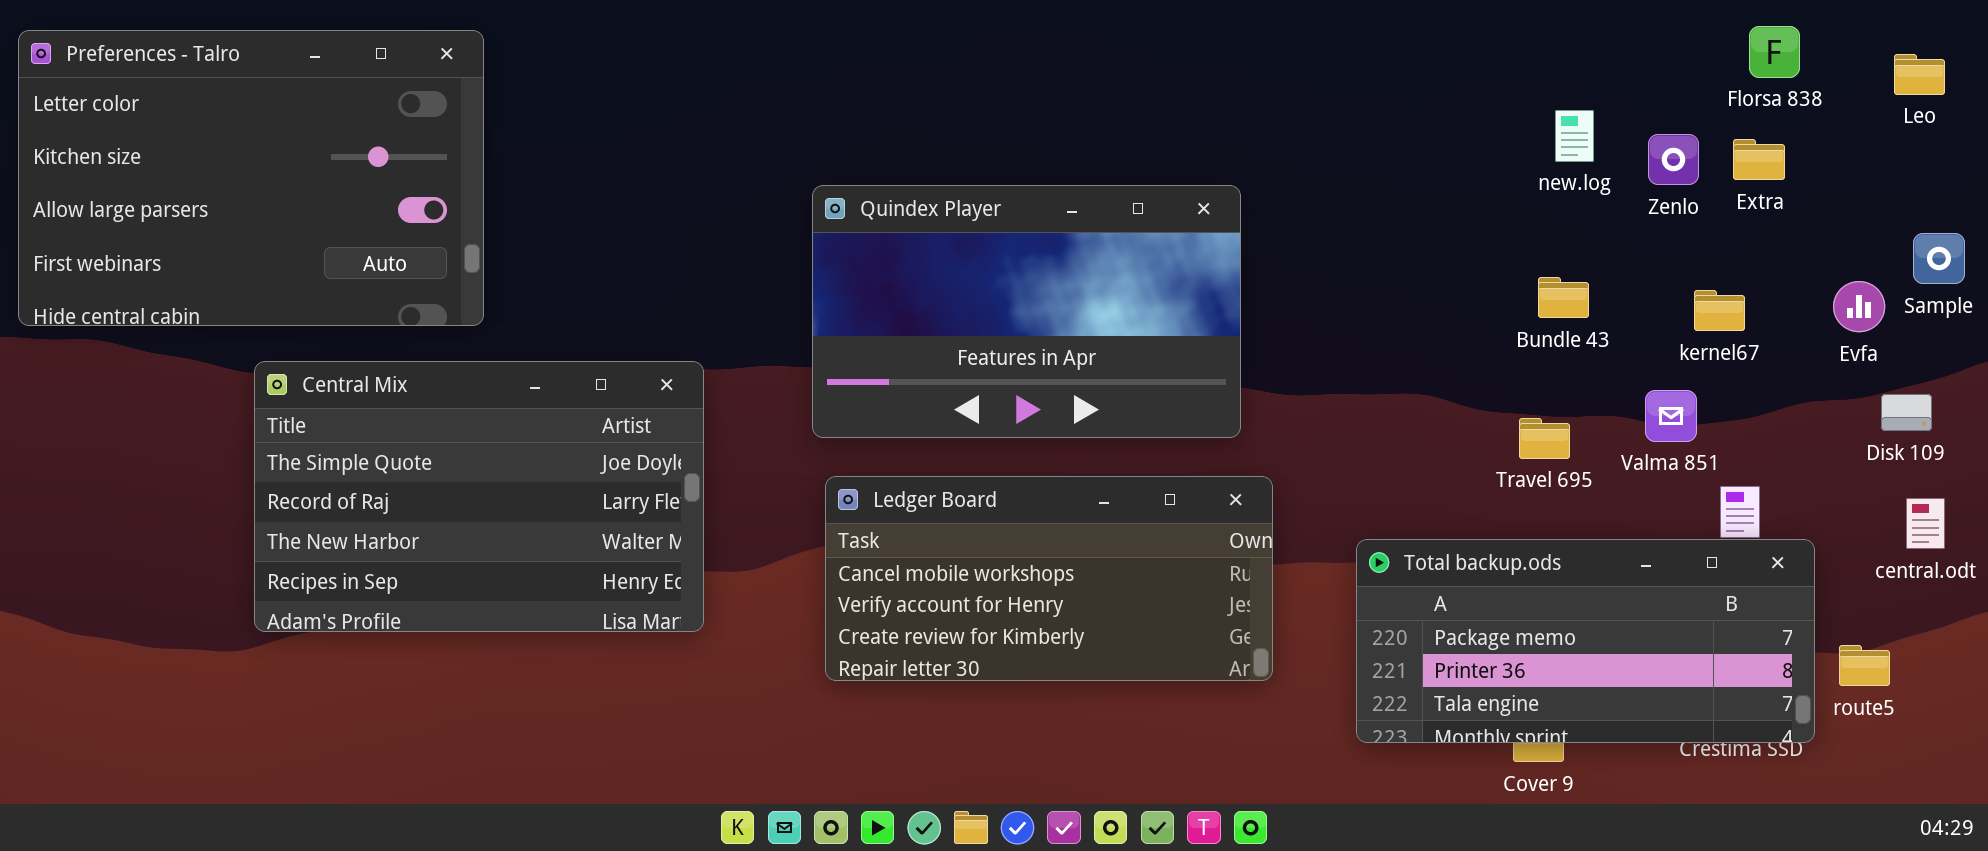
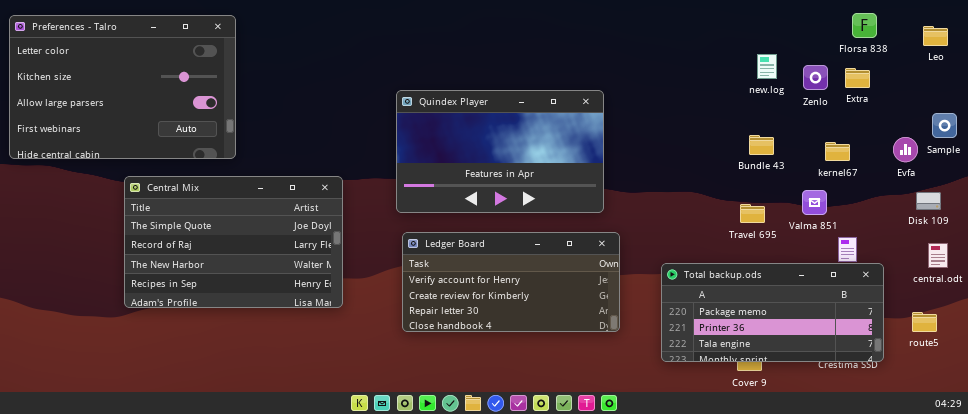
Ledger Board: [825,476,1273,681] -> [402,232,620,332], scrolled down 1 row
route5: [1839,645,1890,686] -> [912,312,937,332], moved

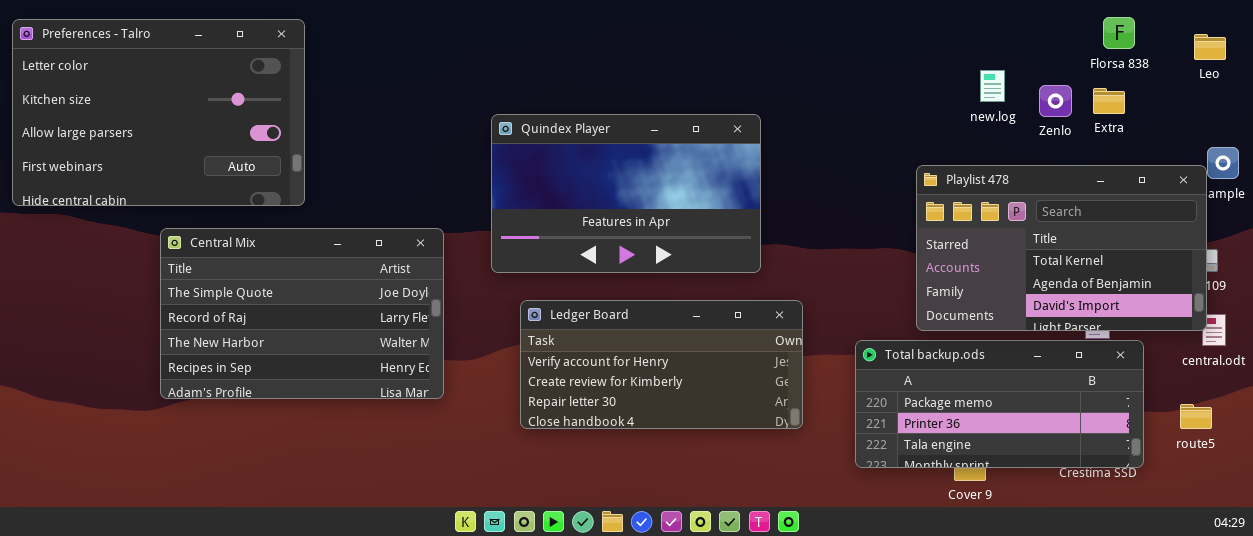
Quindex Player: [396,90,604,213] -> [491,114,761,273], moved
Playlist 478: none -> [916,165,1207,331], opened

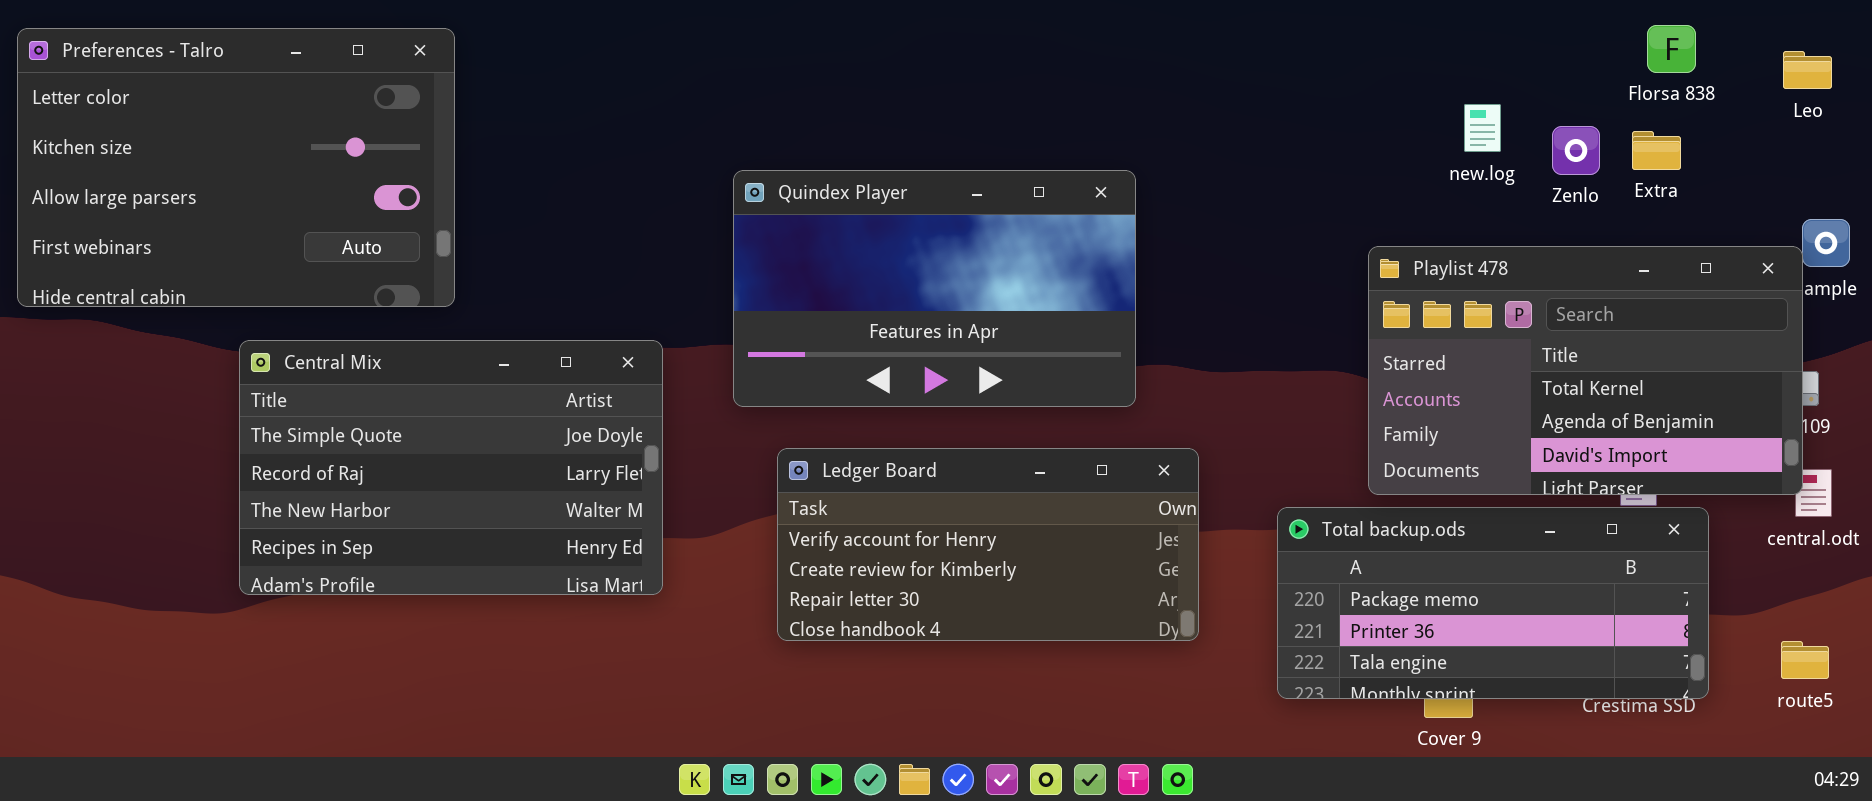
route5: [1180,404,1212,429] -> [1781,641,1829,679], moved

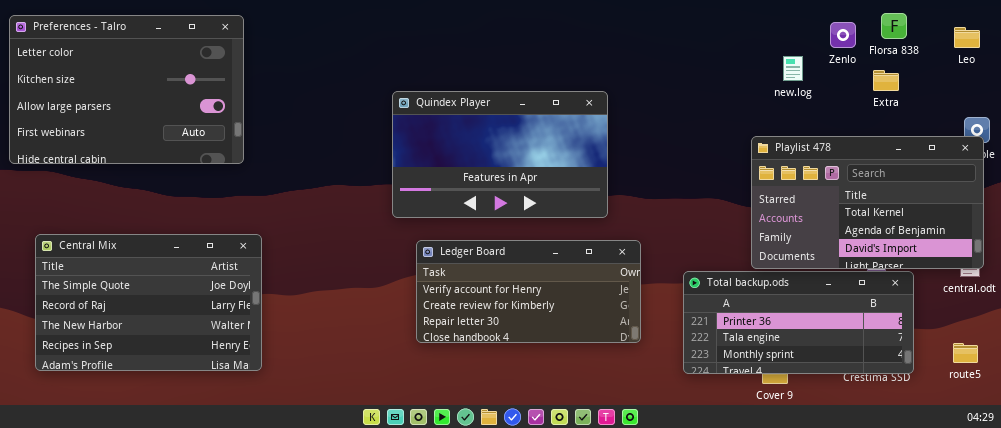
Zenlo: [1552,126,1600,175] -> [830,22,856,48], moved
Playlist 478: [1368,246,1803,495] -> [751,136,984,269], moved
Central Mix: [239,340,663,595] -> [35,234,262,371], moved
Total backup.ods: [1277,507,1709,699] -> [683,271,914,374], scrolled down 1 row

